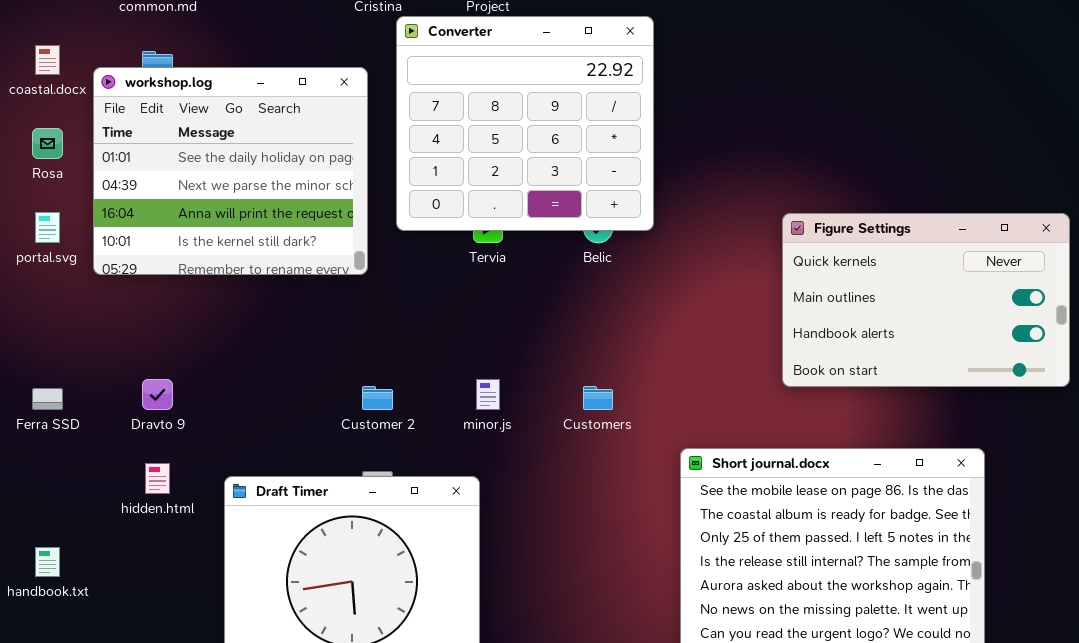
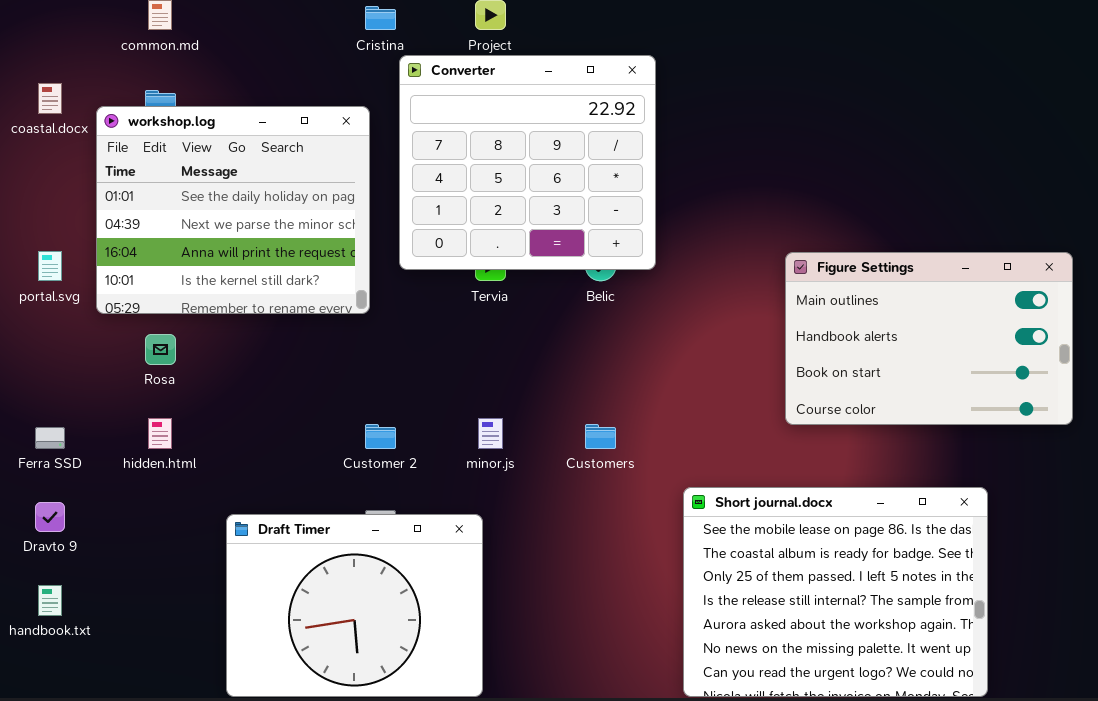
Rosa: [32,128,63,159] -> [145,334,176,365], moved
Figure Settings: [782,213,1070,387] -> [785,252,1073,425], scrolled down 1 row
Dravto 9: [142,379,173,410] -> [35,502,65,532], moved
hidden.html: [145,463,170,494] -> [148,418,172,449], moved

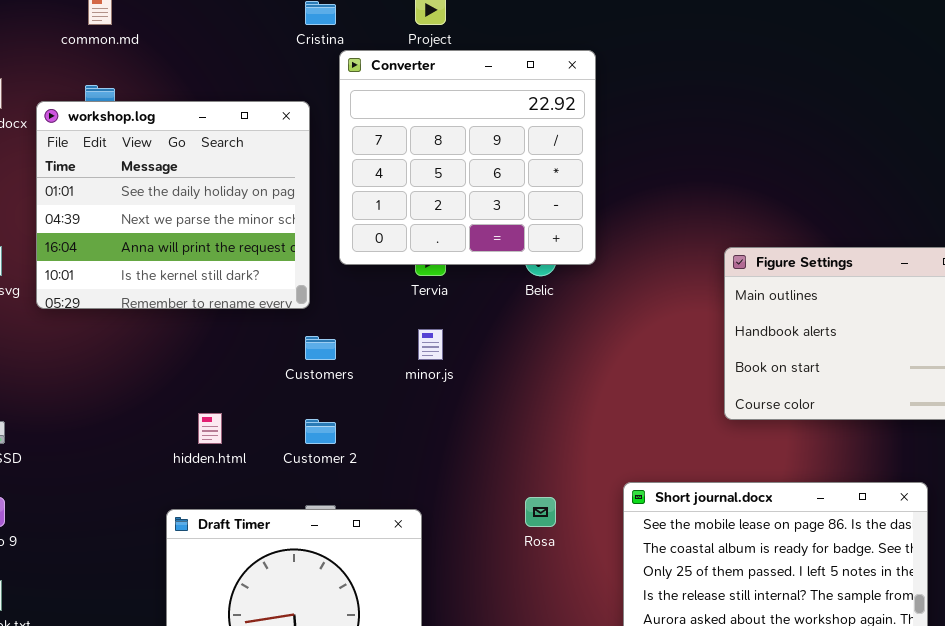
Rosa: [145,334,176,365] -> [525,497,556,527], moved
hidden.html: [148,418,172,449] -> [198,413,222,444], moved
minor.js: [478,418,503,449] -> [418,329,443,360], moved
Customers: [585,424,616,449] -> [305,336,336,360], moved

